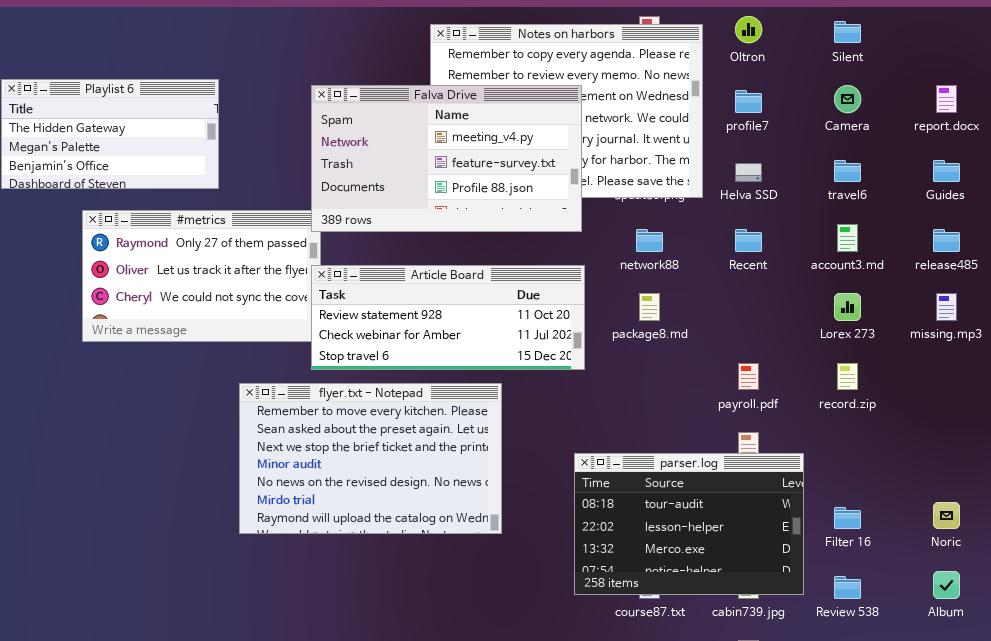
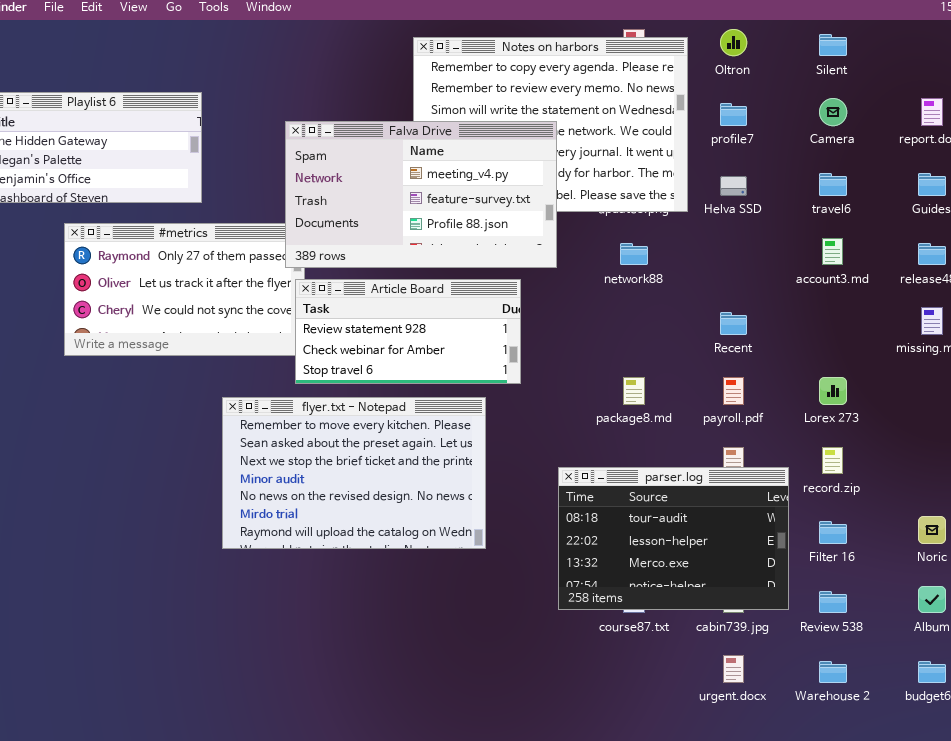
Falva Drive: [311,85,582,232] -> [285,121,557,268], moved
Recent: [735,229,762,252] -> [720,312,747,335], moved
Article Board: [311,265,585,370] -> [295,279,521,384], resized
package8.md: [639,293,660,321] -> [623,377,645,405], moved
Lorex 273: [834,293,861,321] -> [819,377,847,405], moved
record.zip: [837,363,858,390] -> [822,447,843,474], moved

